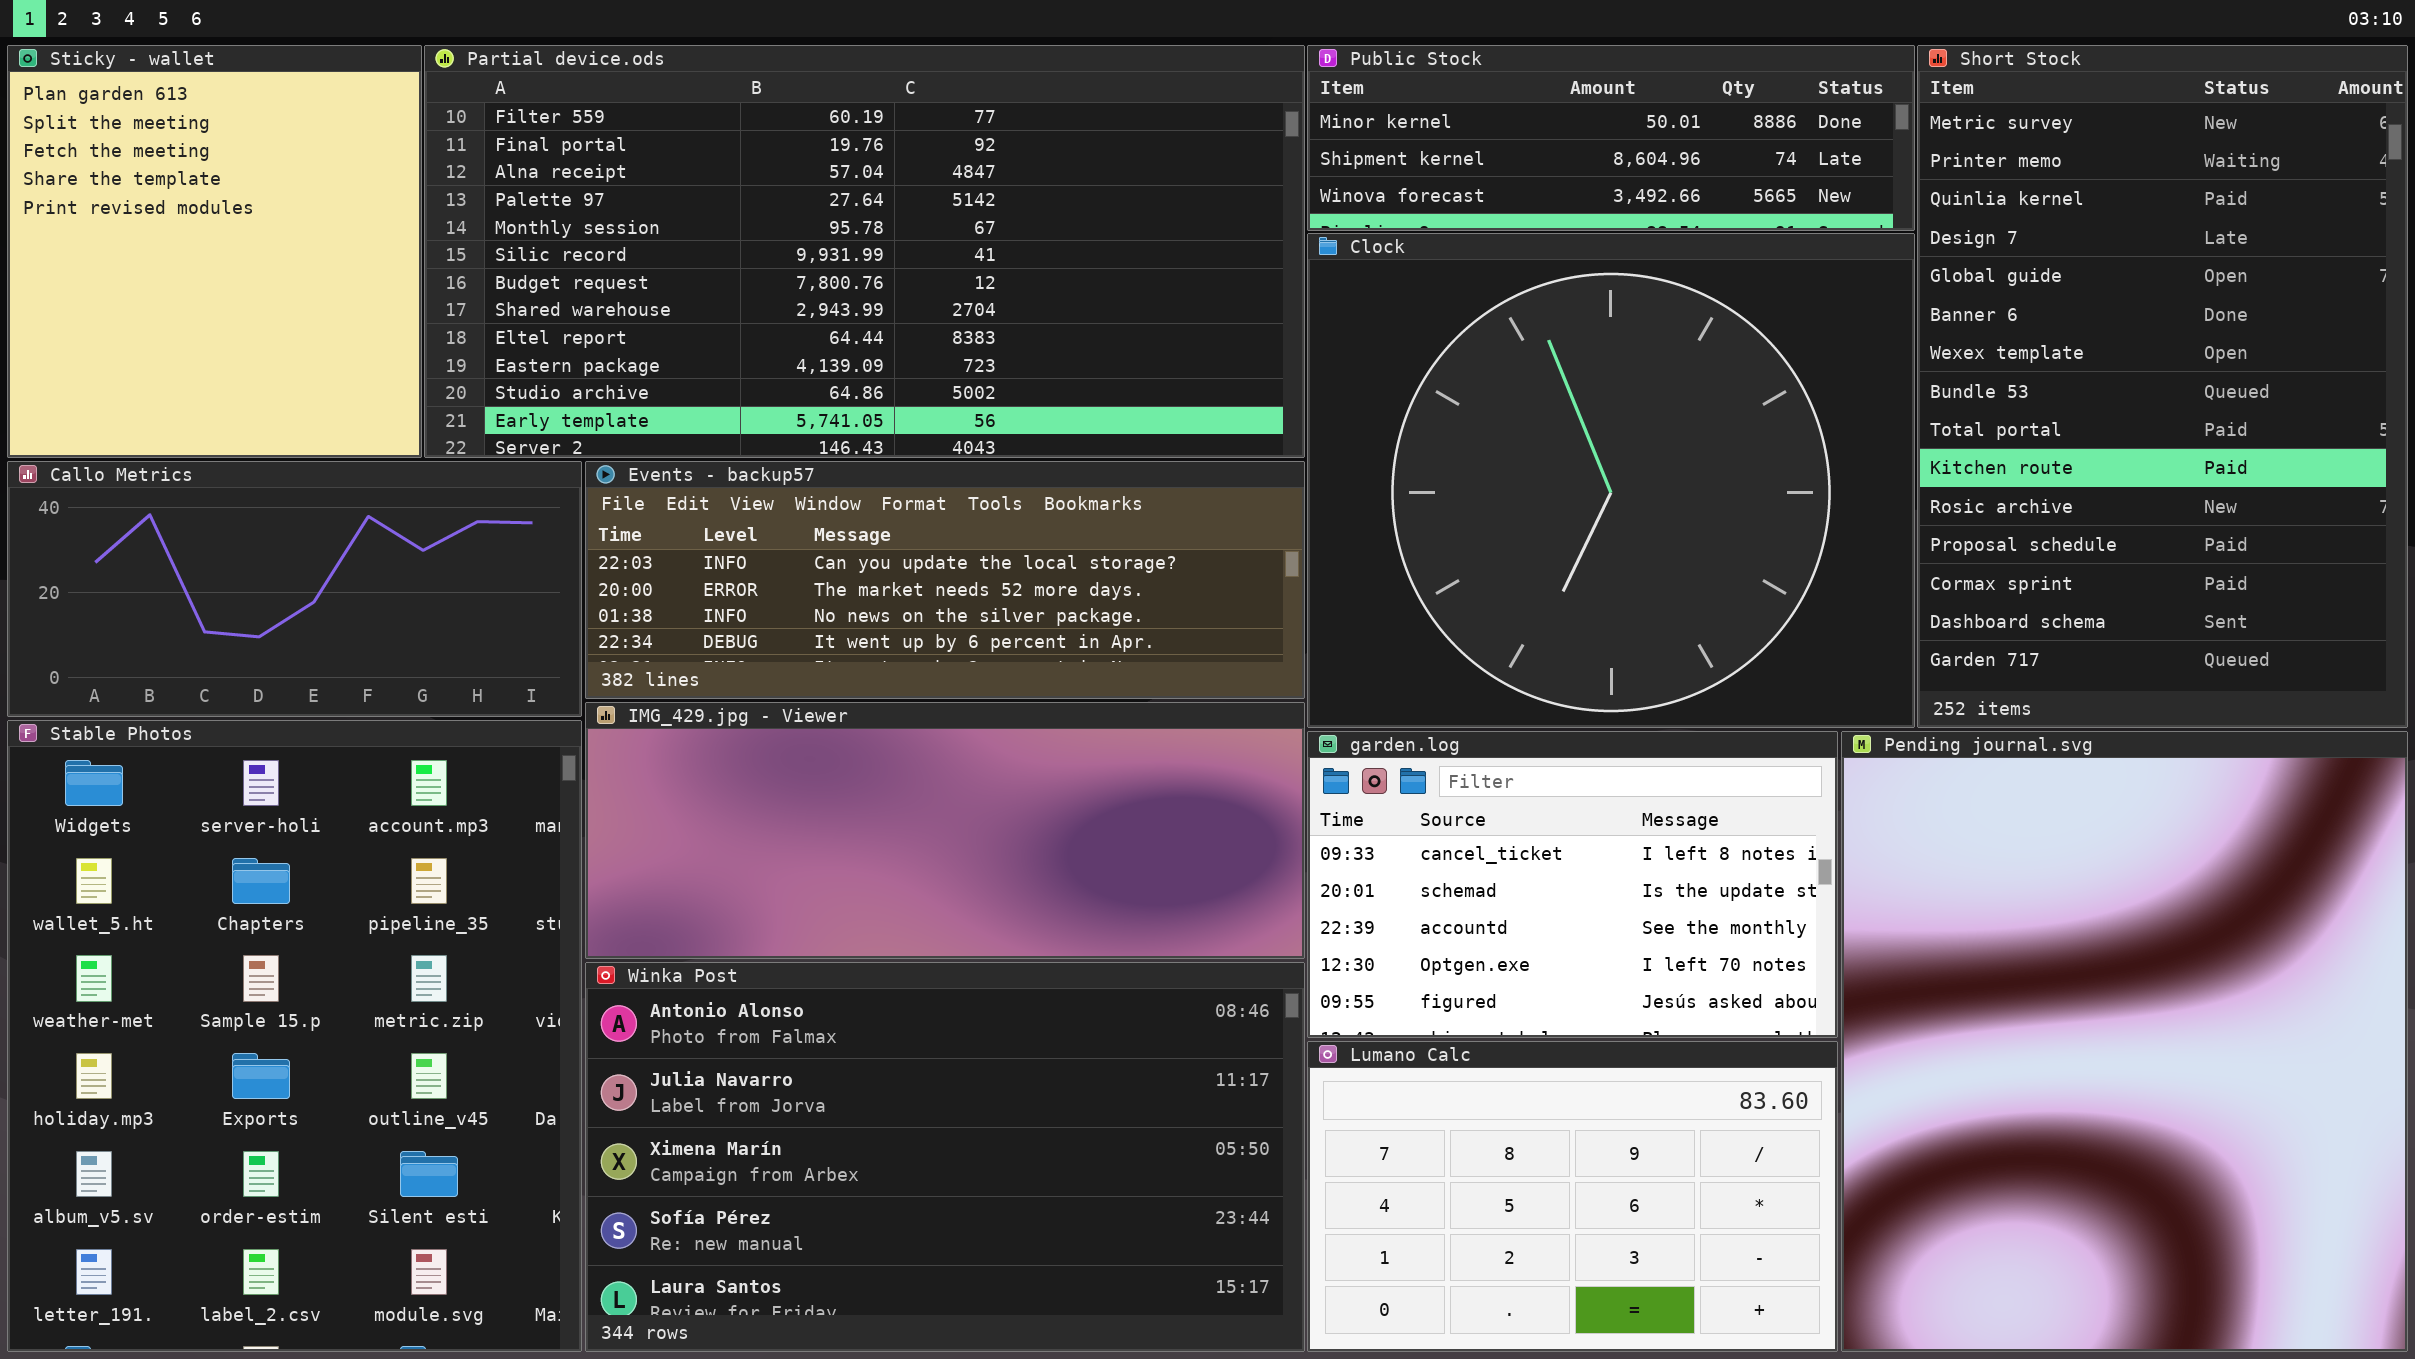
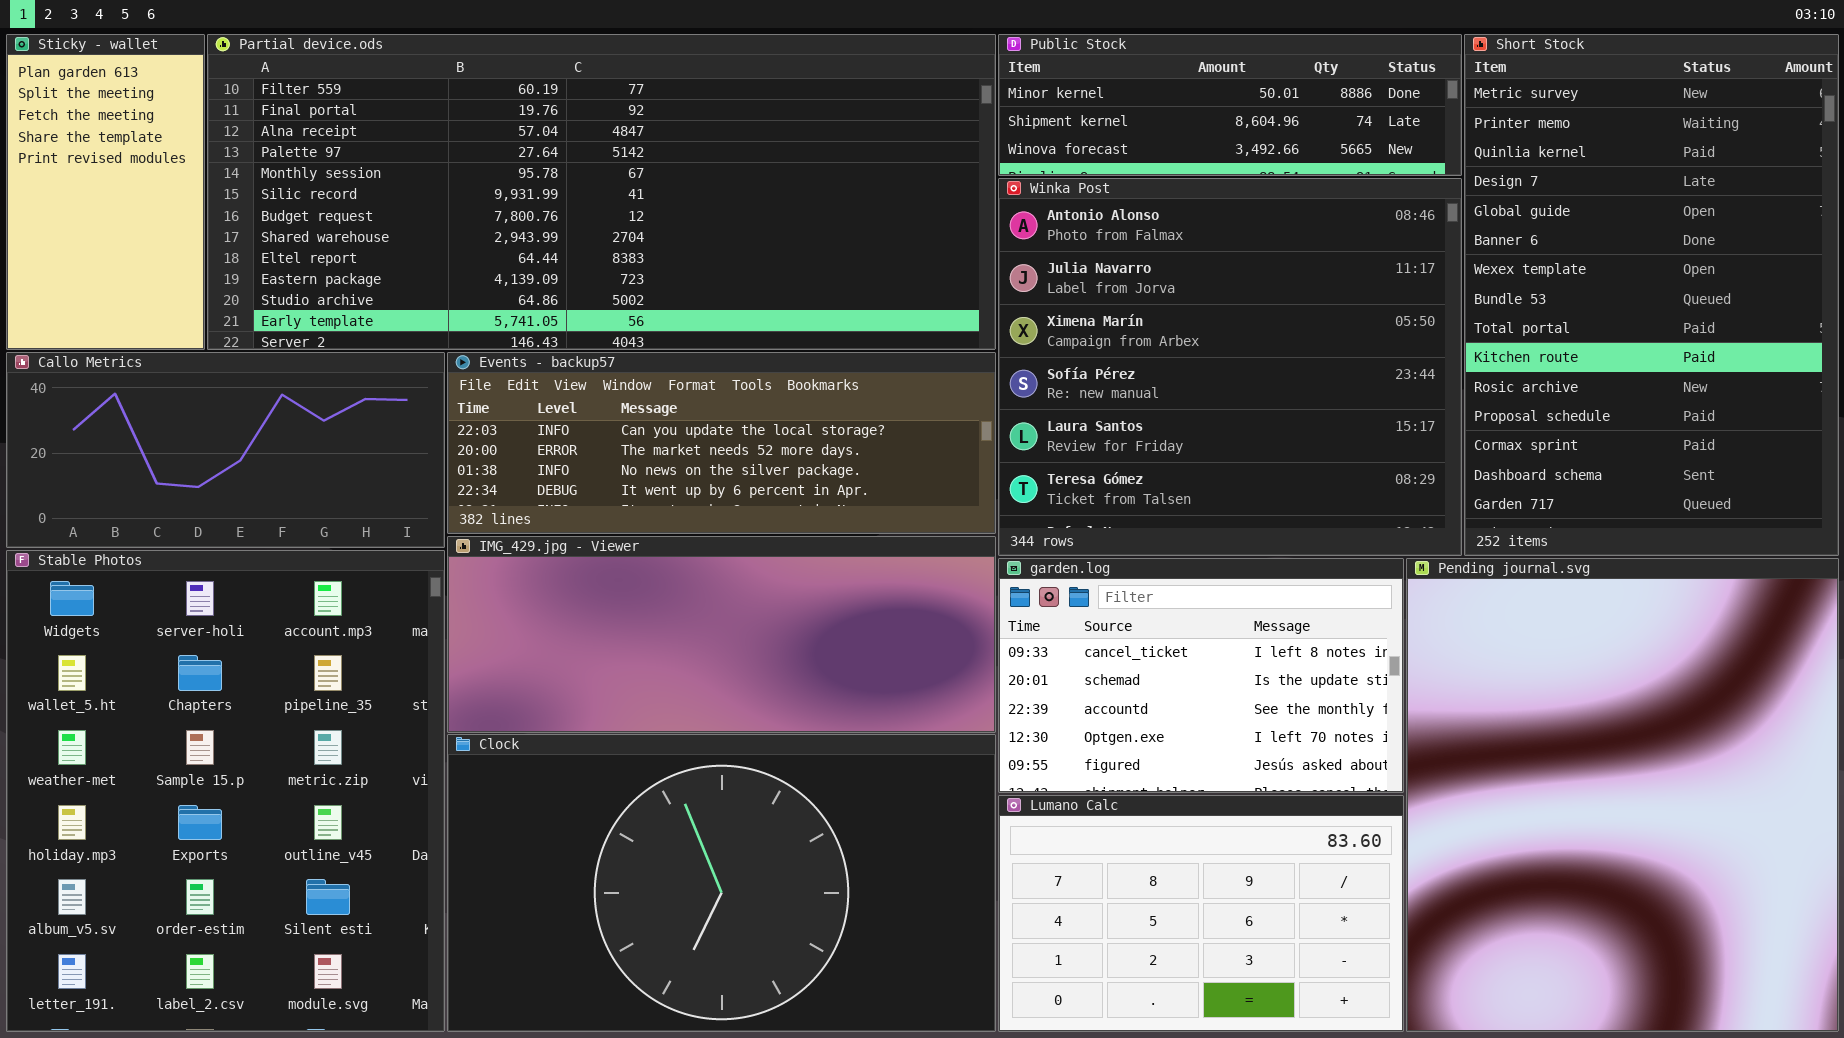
Sticky - wallet: [7,45,422,458] -> [6,34,205,350], resized
Partial device.ods: [424,45,1305,458] -> [207,34,996,350], resized
Clock: [1307,233,1915,728] -> [447,734,996,1032], moved, resized
Winka Post: [585,962,1305,1352] -> [998,178,1462,556], moved, resized

